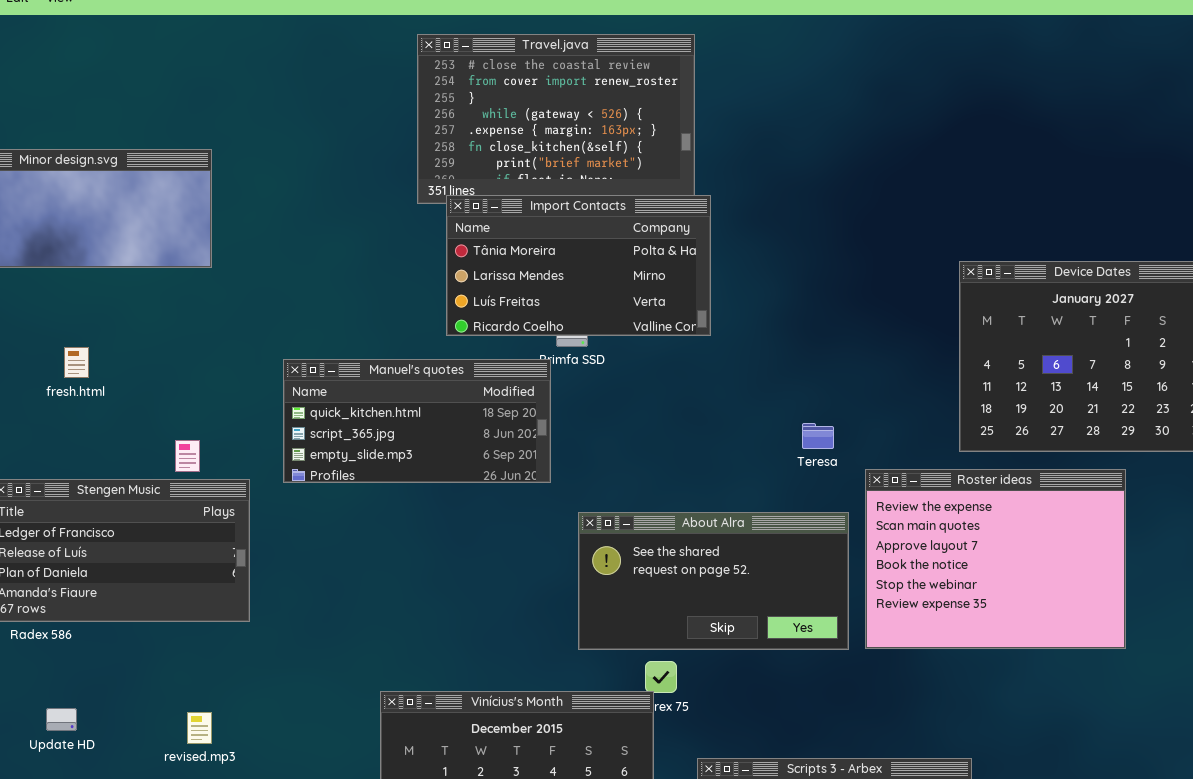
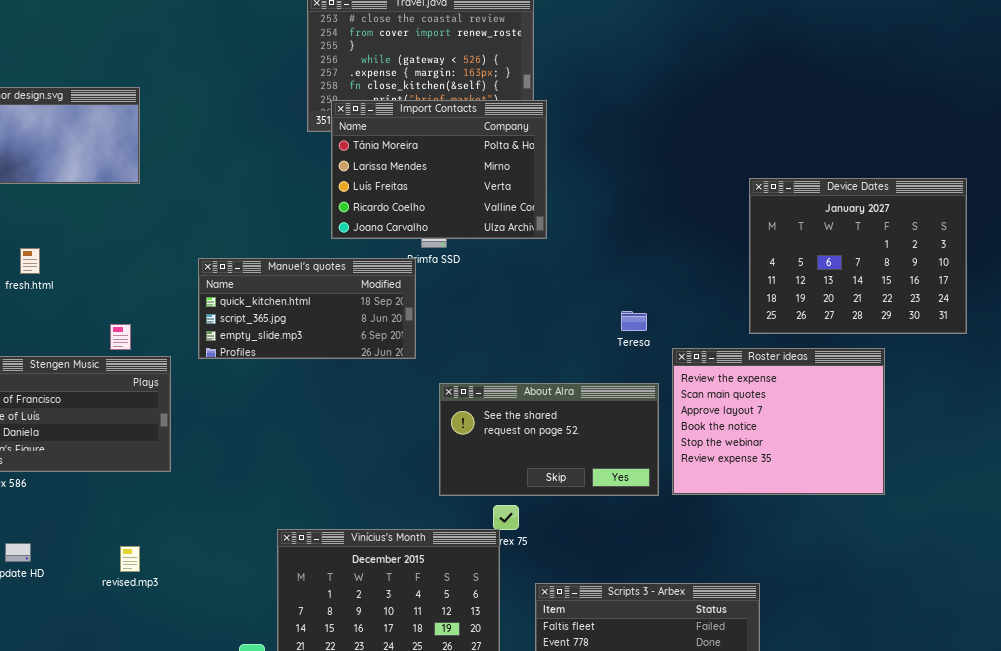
Import Contacts: [446,195,711,336] -> [331,100,547,239], resized

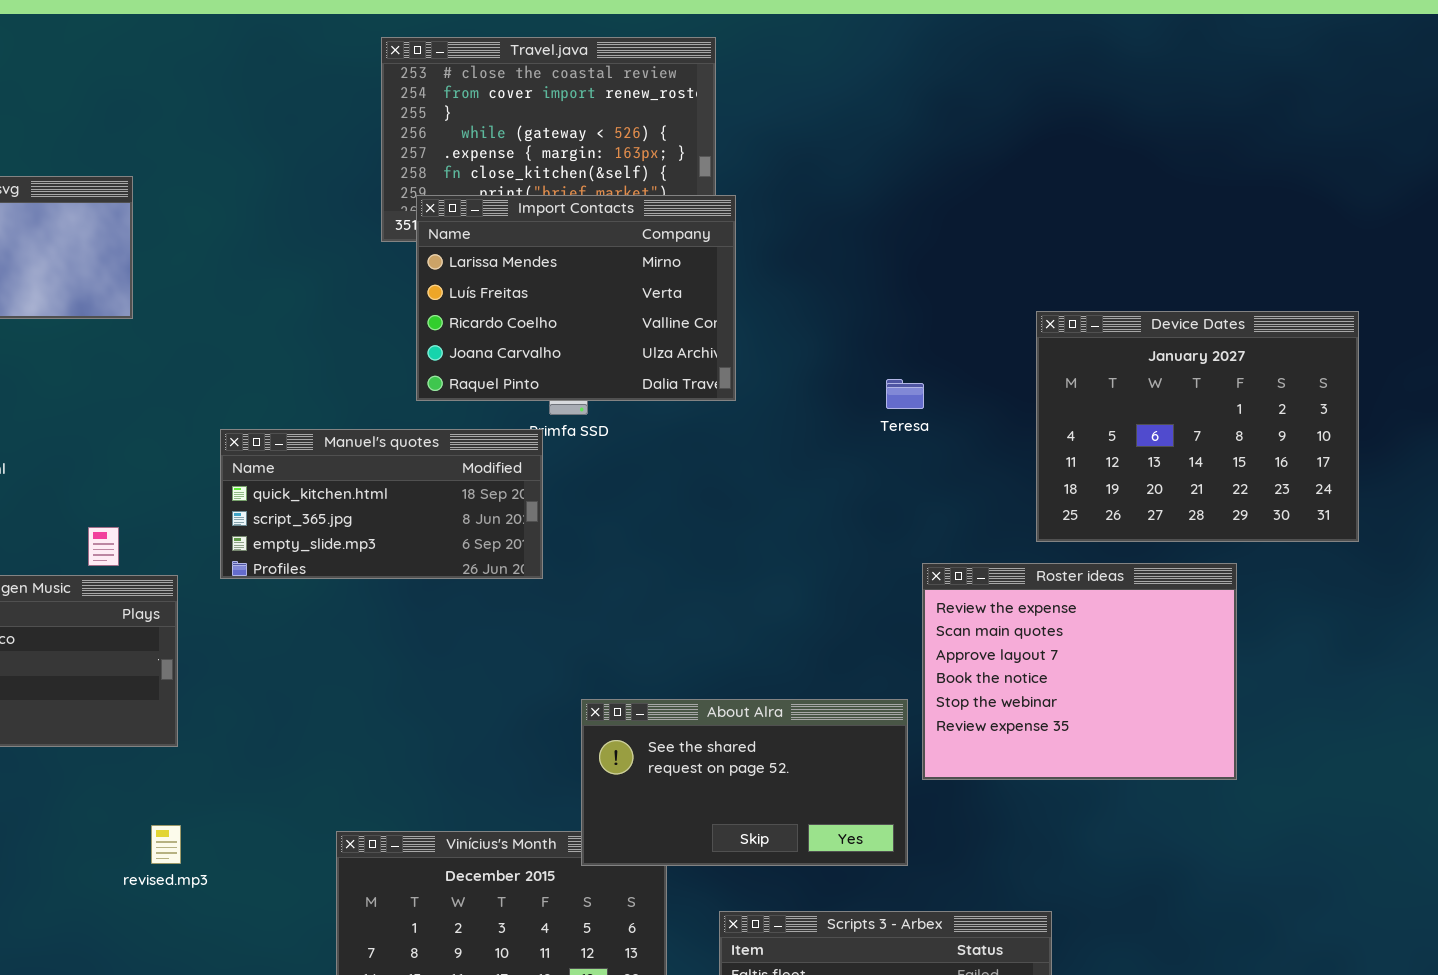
Import Contacts: [331,100,547,239] -> [416,195,736,401], scrolled down 1 row
Teresa: [621,311,647,331] -> [886,379,924,409], moved
About Alra: [439,383,659,496] -> [581,699,908,866], moved
revised.mp3: [120,546,140,572] -> [151,825,181,864], moved

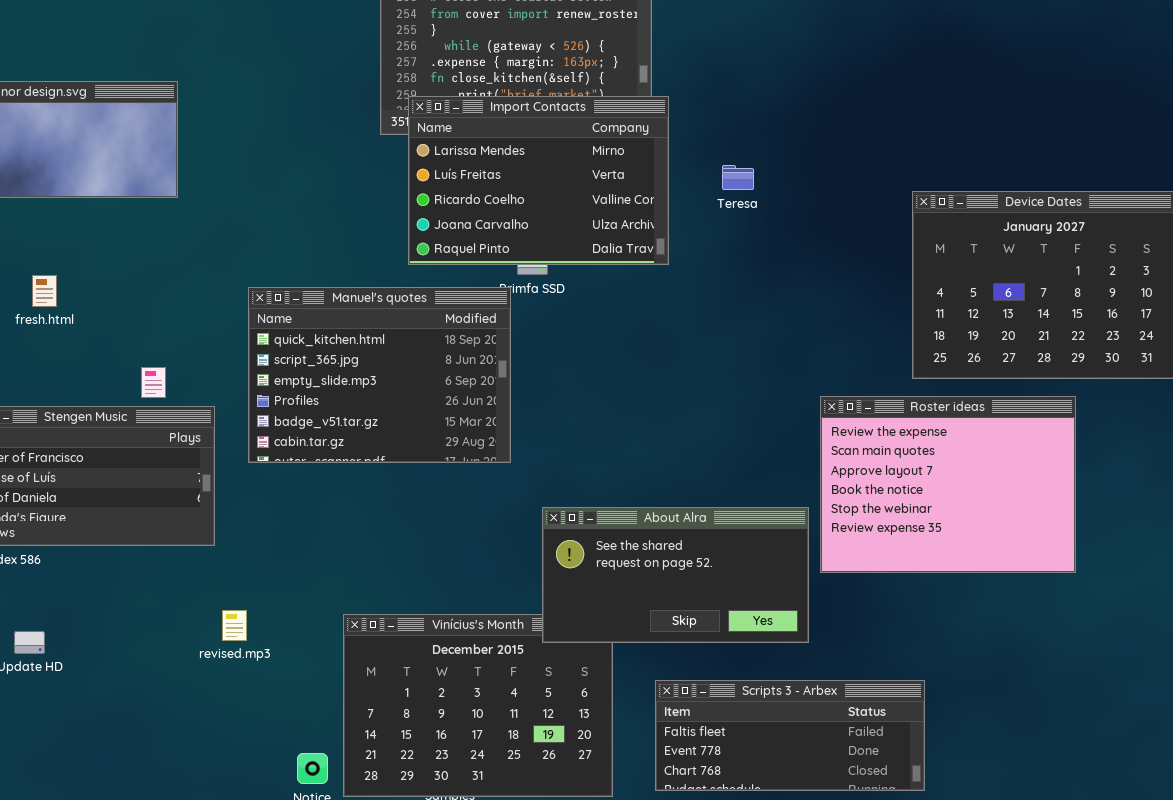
Teresa: [886,379,924,409] -> [722,165,754,190], moved
Manuel's quotes: [220,429,543,579] -> [248,287,511,463], resized
revised.mp3: [151,825,181,864] -> [222,610,247,641], moved

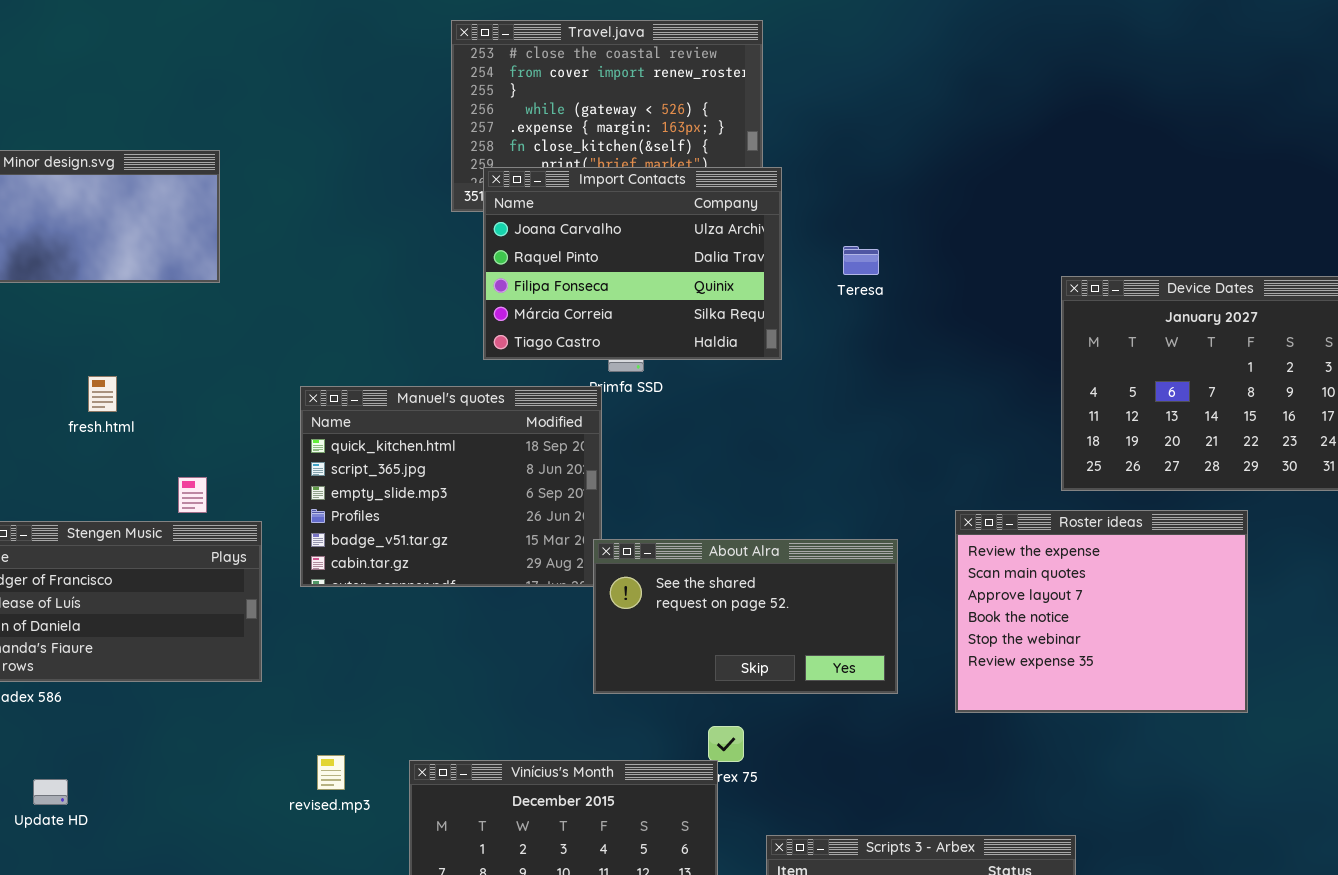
Import Contacts: [408,96,669,265] -> [483,167,782,360], scrolled down 3 rows
fresh.html: [32,275,57,307] -> [88,376,117,412], moved
About Alra: [542,507,809,643] -> [593,539,898,694], moved
revised.mp3: [222,610,247,641] -> [317,755,345,790], moved

